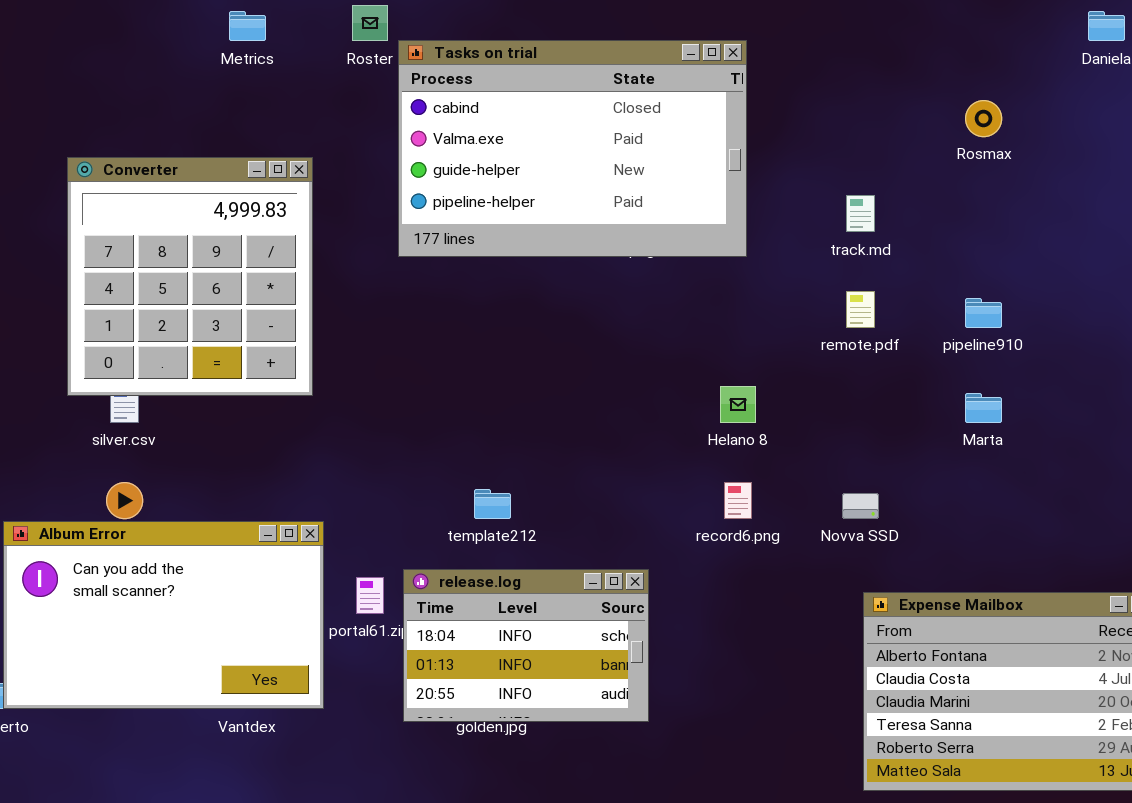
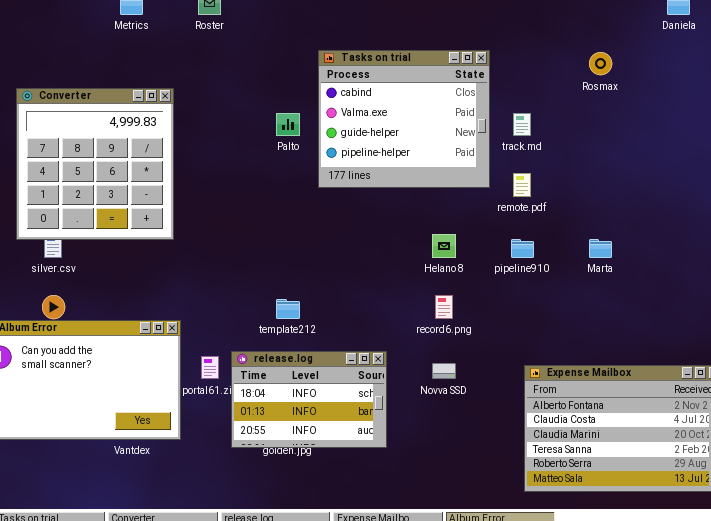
Tasks on trial: [398,40,747,257] -> [318,50,490,188], moved, resized
pipeline910: [965,298,1002,328] -> [511,239,534,258], moved
Novva SSD: [842,493,879,519] -> [432,363,456,379], moved

